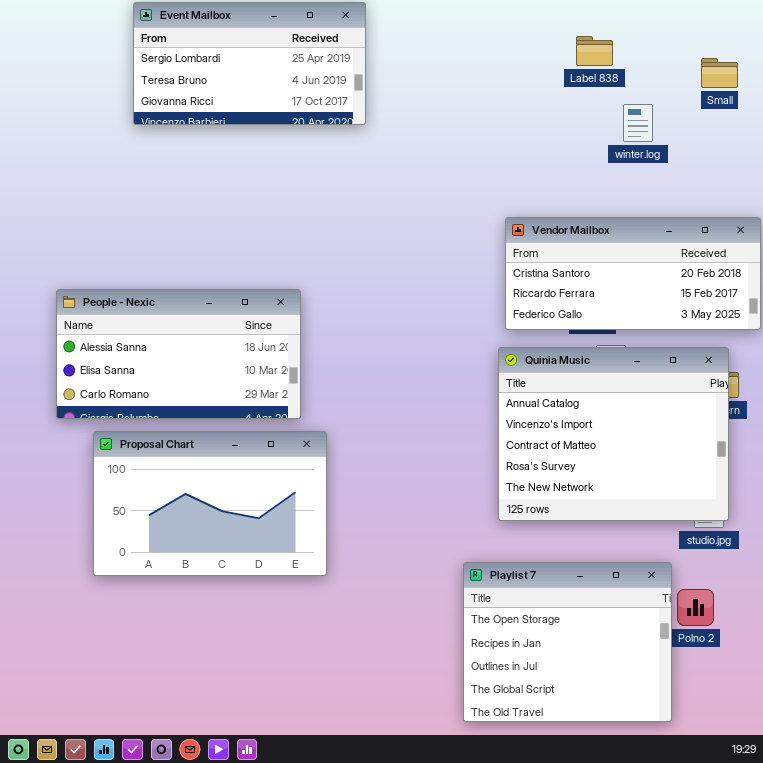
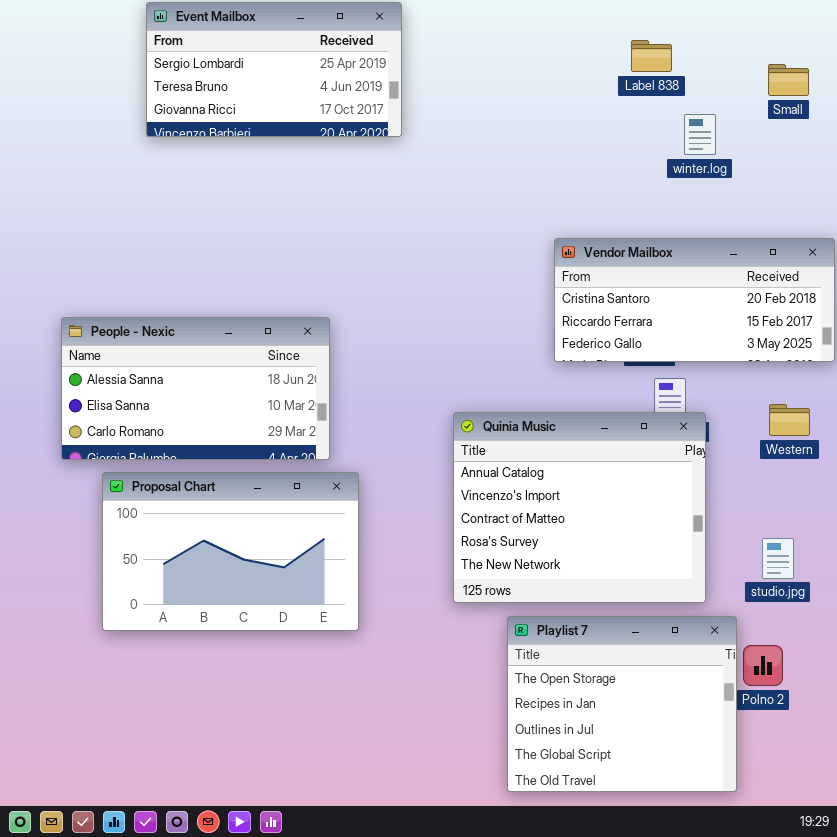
Quinia Music: [498,347,729,521] -> [453,412,706,603], moved

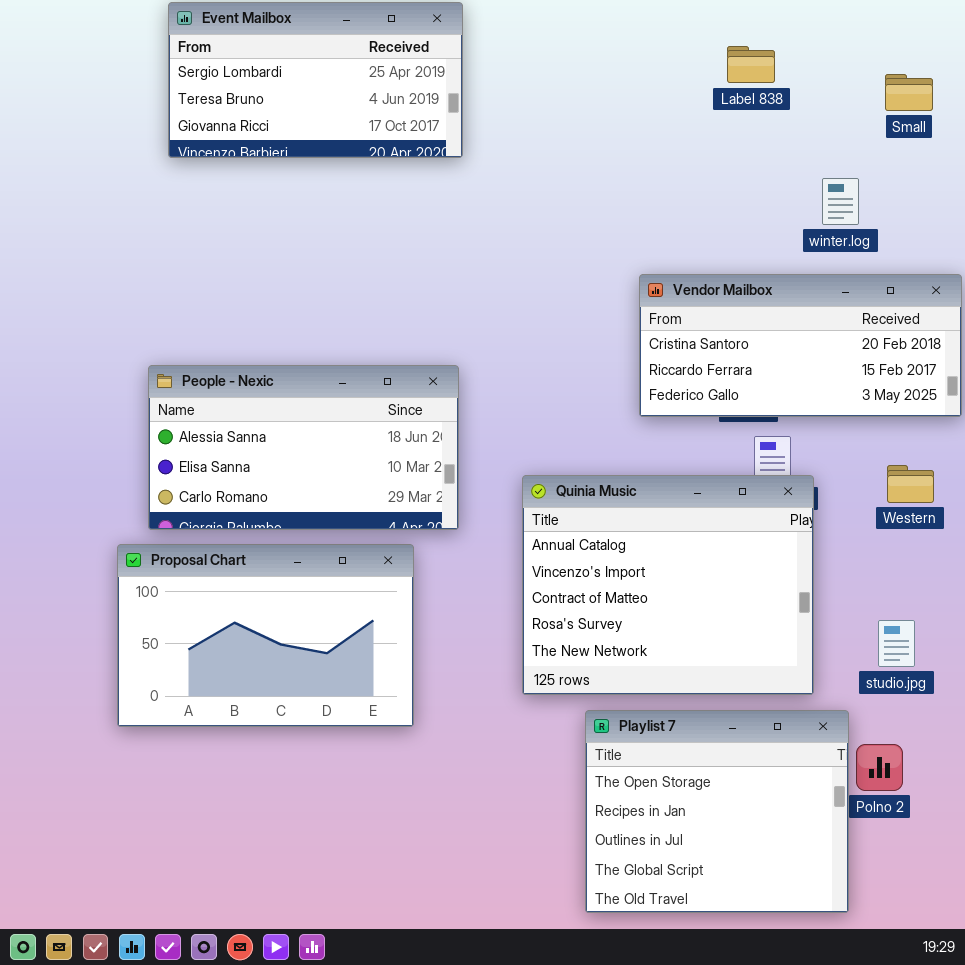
winter.log: [684,114,716,155] -> [822,178,859,225], moved
People - Nexic: [61,317,330,460] -> [148,365,459,530], moved

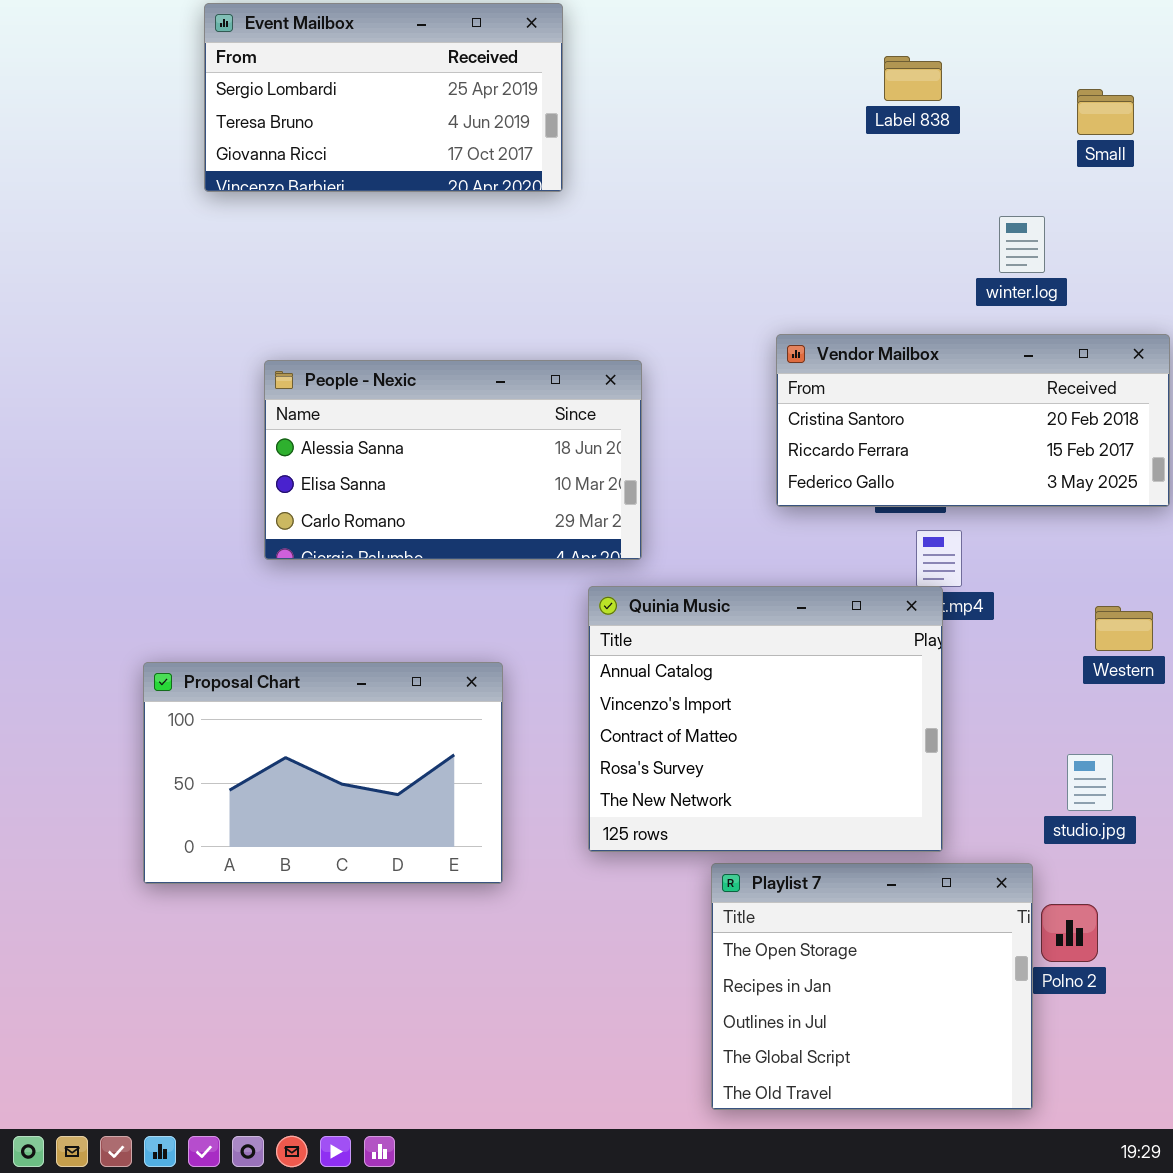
People - Nexic: [148,365,459,530] -> [264,360,642,560], moved
Western: [887,465,934,503] -> [1095,606,1153,651], moved
Quinia Music: [522,475,814,695] -> [588,586,943,852], moved

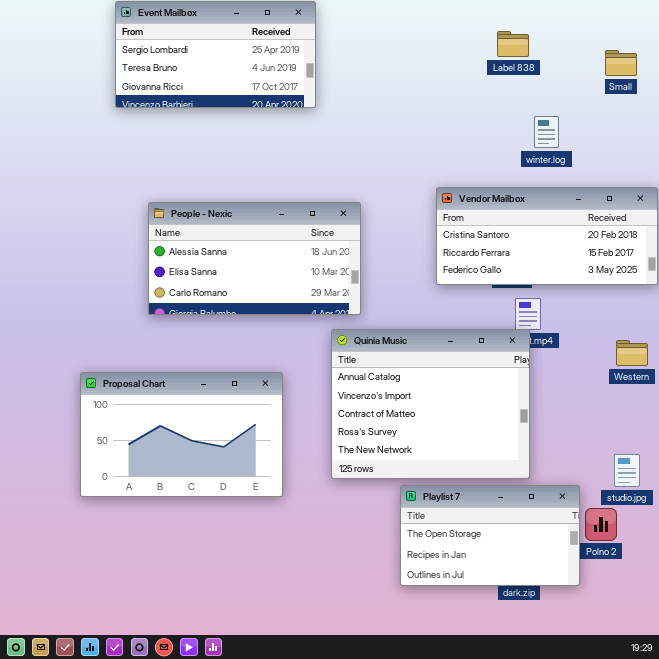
winter.log: [999,216,1045,273] -> [534,116,559,148], moved
studio.jpg: [1067,754,1113,811] -> [614,454,640,487], moved
Playlist 7: [711,863,1033,1110] -> [400,485,580,586], resized

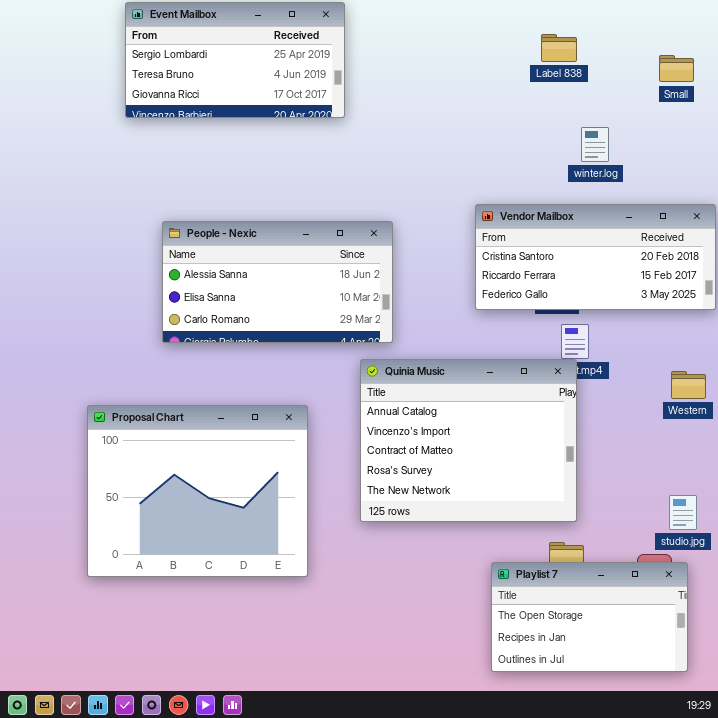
Proposal Chart: [80,372,283,497] -> [87,405,308,577], resized
Playlist 7: [400,485,580,586] -> [491,562,688,672], moved

